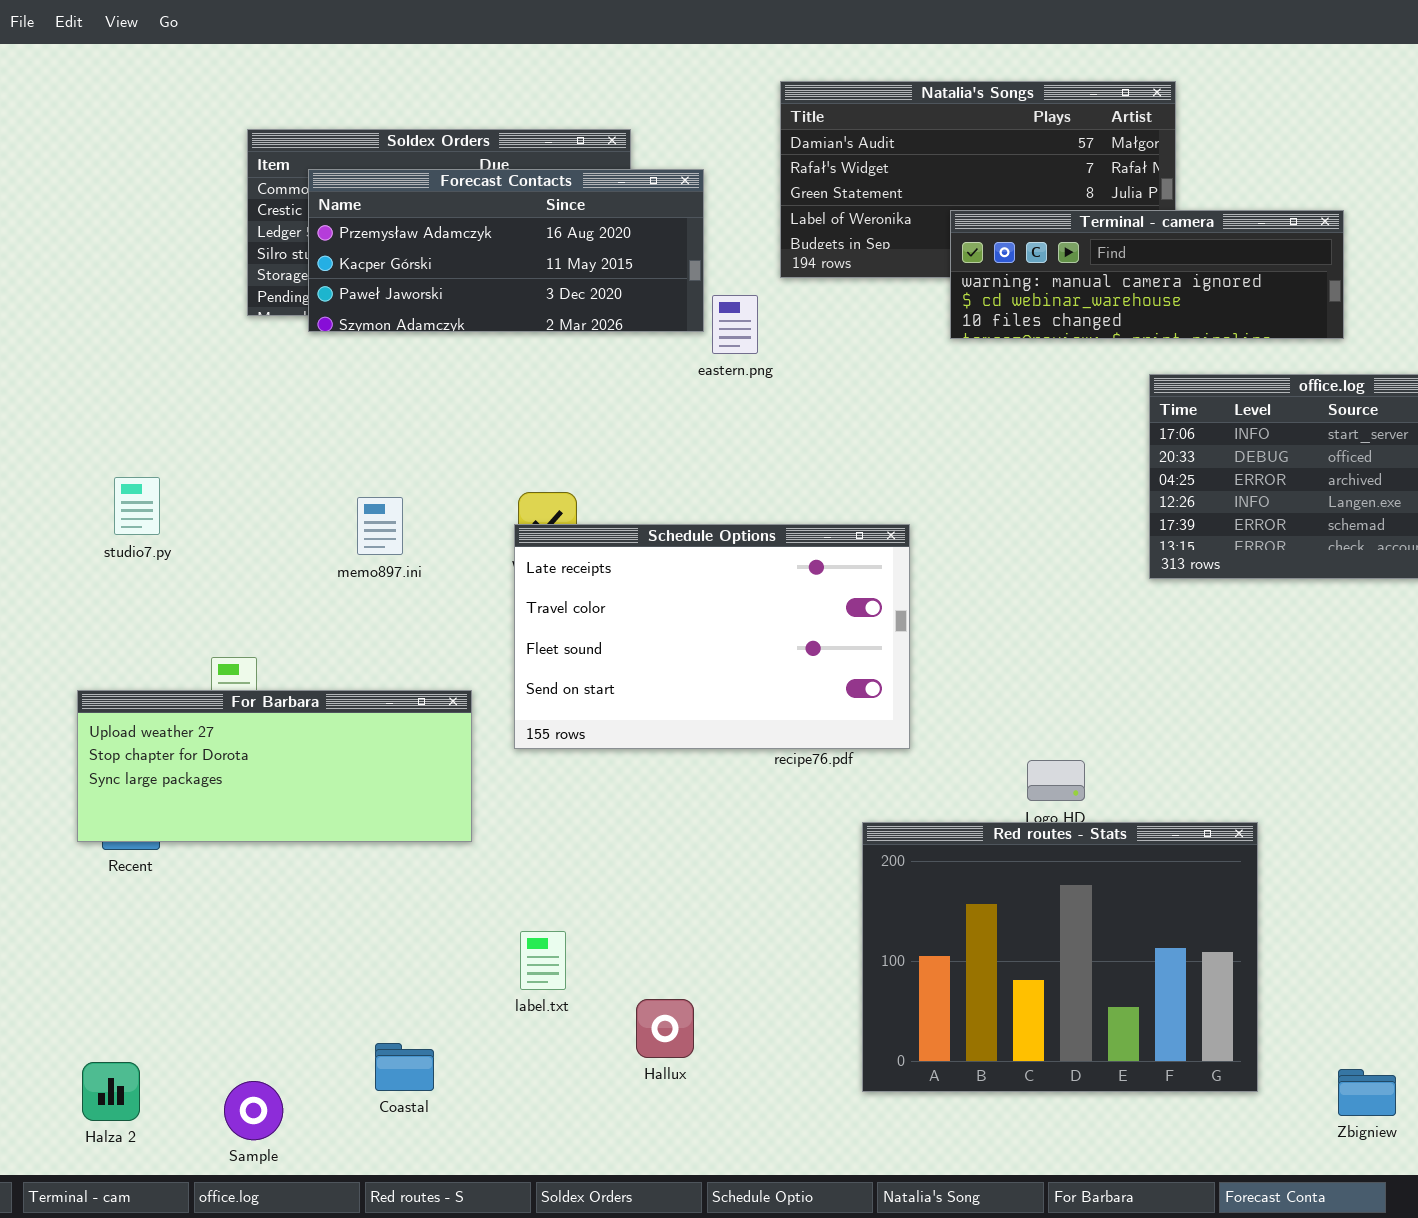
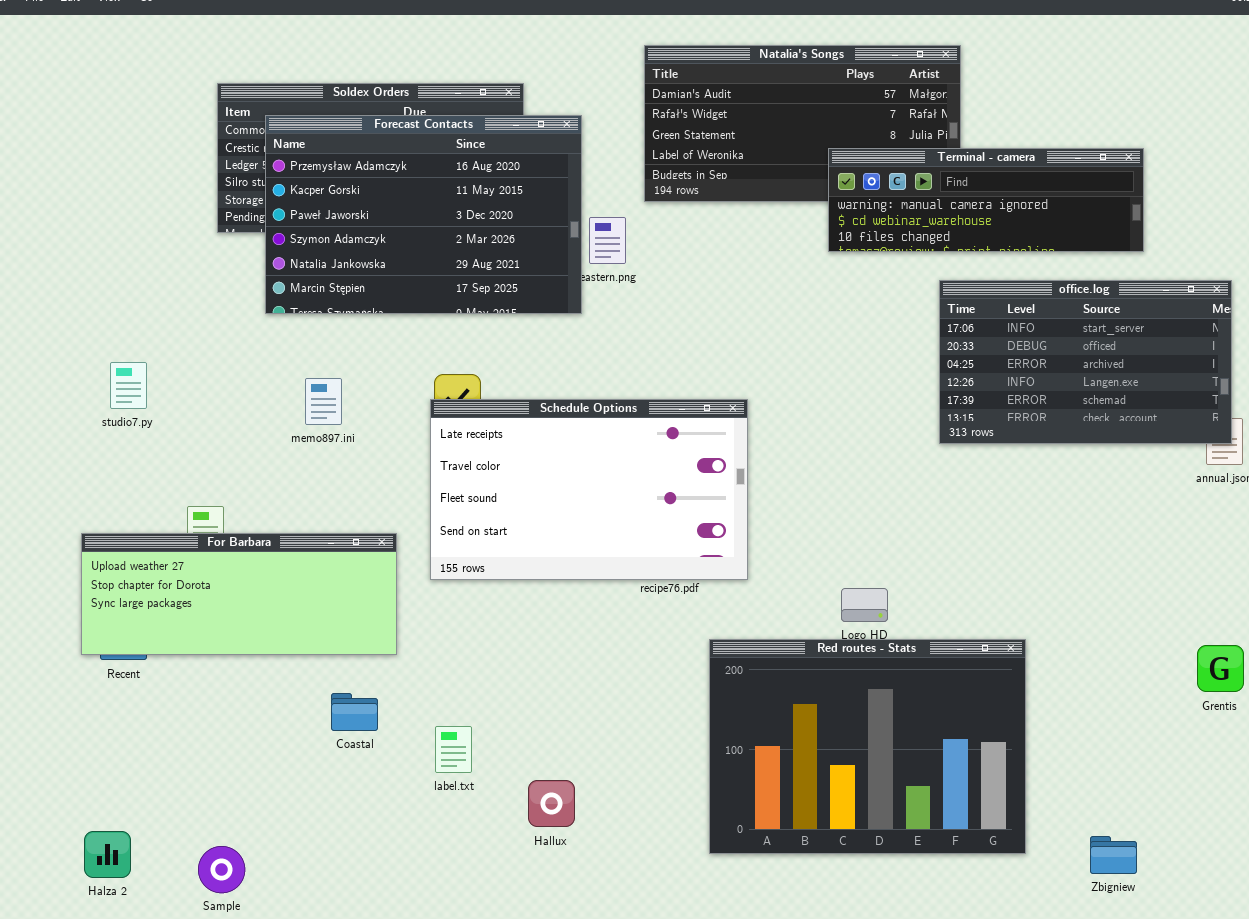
Forecast Contacts: [308,169,704,332] -> [265,115,582,314], resized
Terminal - camera: [950,210,1344,339] -> [828,148,1144,252], moved
Coastal: [375,1043,434,1091] -> [331,693,378,731], moved

